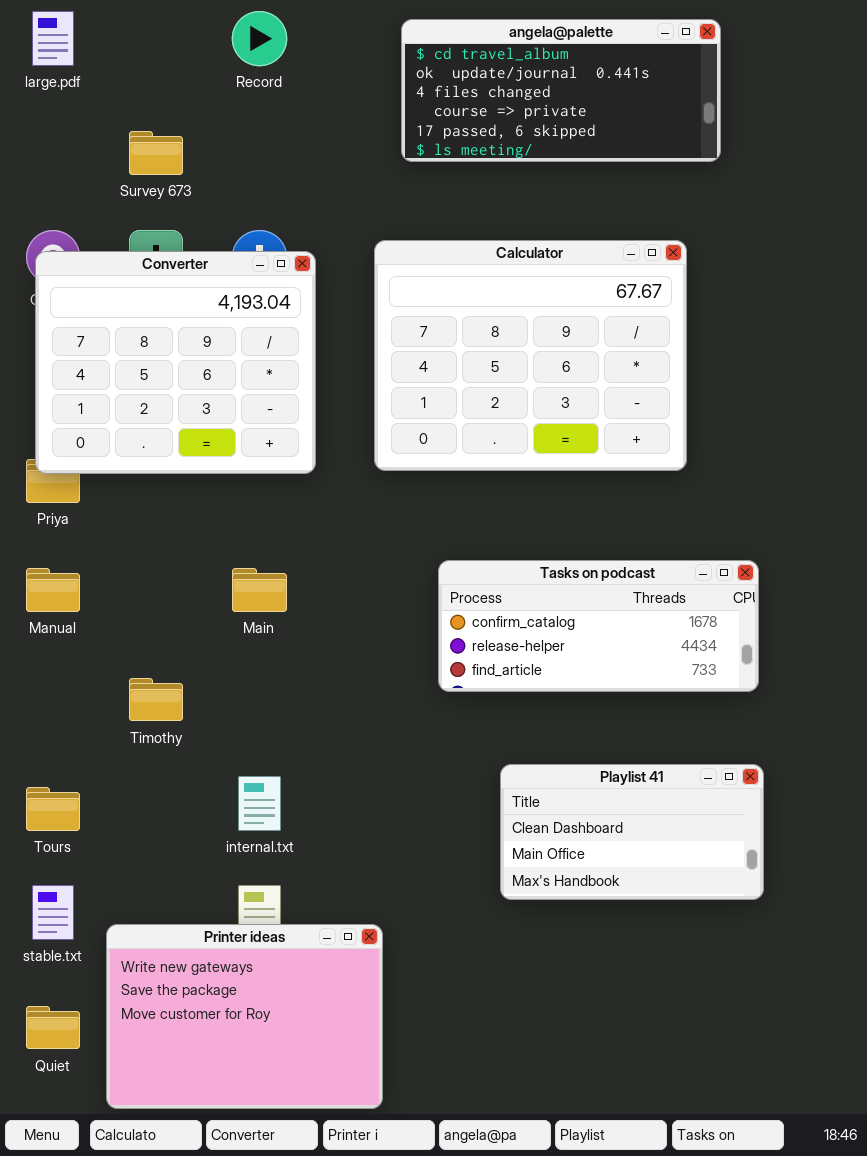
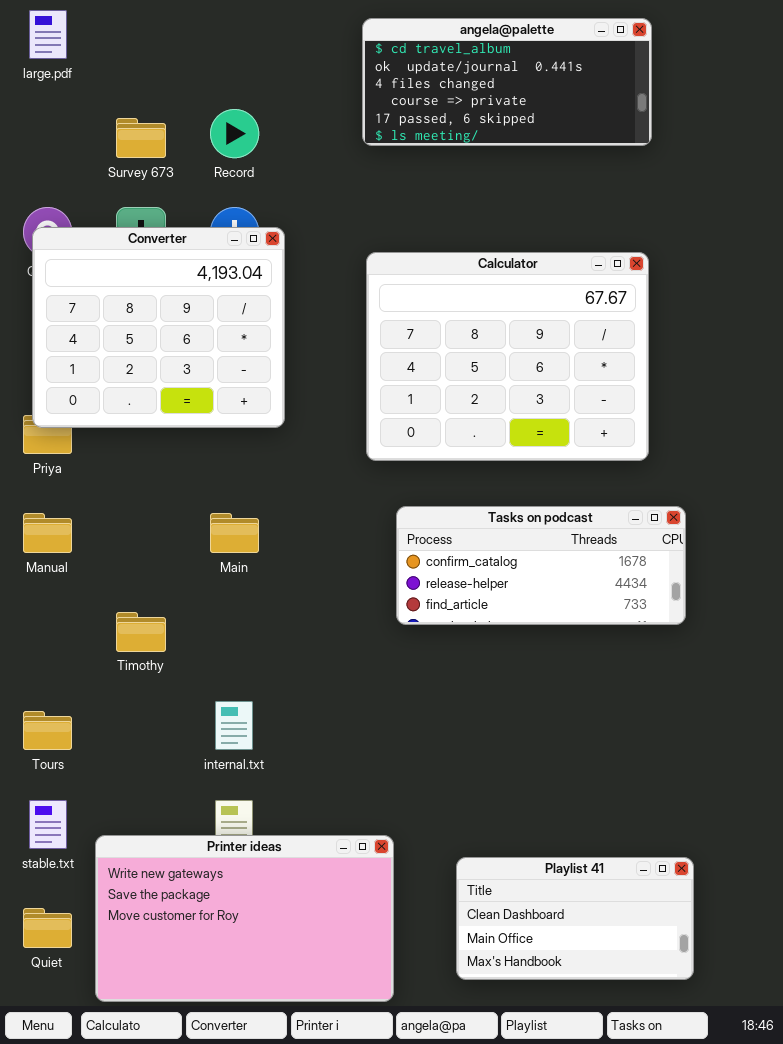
Record: [232,11,287,66] -> [210,109,259,158], moved
Calculator: [374,240,687,471] -> [366,252,649,461], moved
Playlist 41: [500,764,764,900] -> [456,857,694,980], moved
Printer ideas: [106,924,383,1109] -> [95,835,394,1002], resized

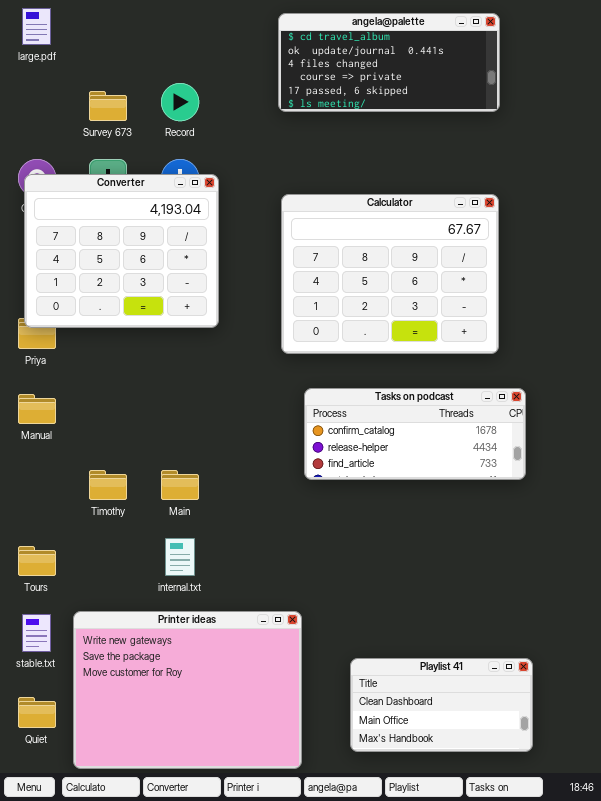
Main: [210,513,259,553] -> [161,470,199,500], moved
Printer ideas: [95,835,394,1002] -> [73,611,302,769], resized

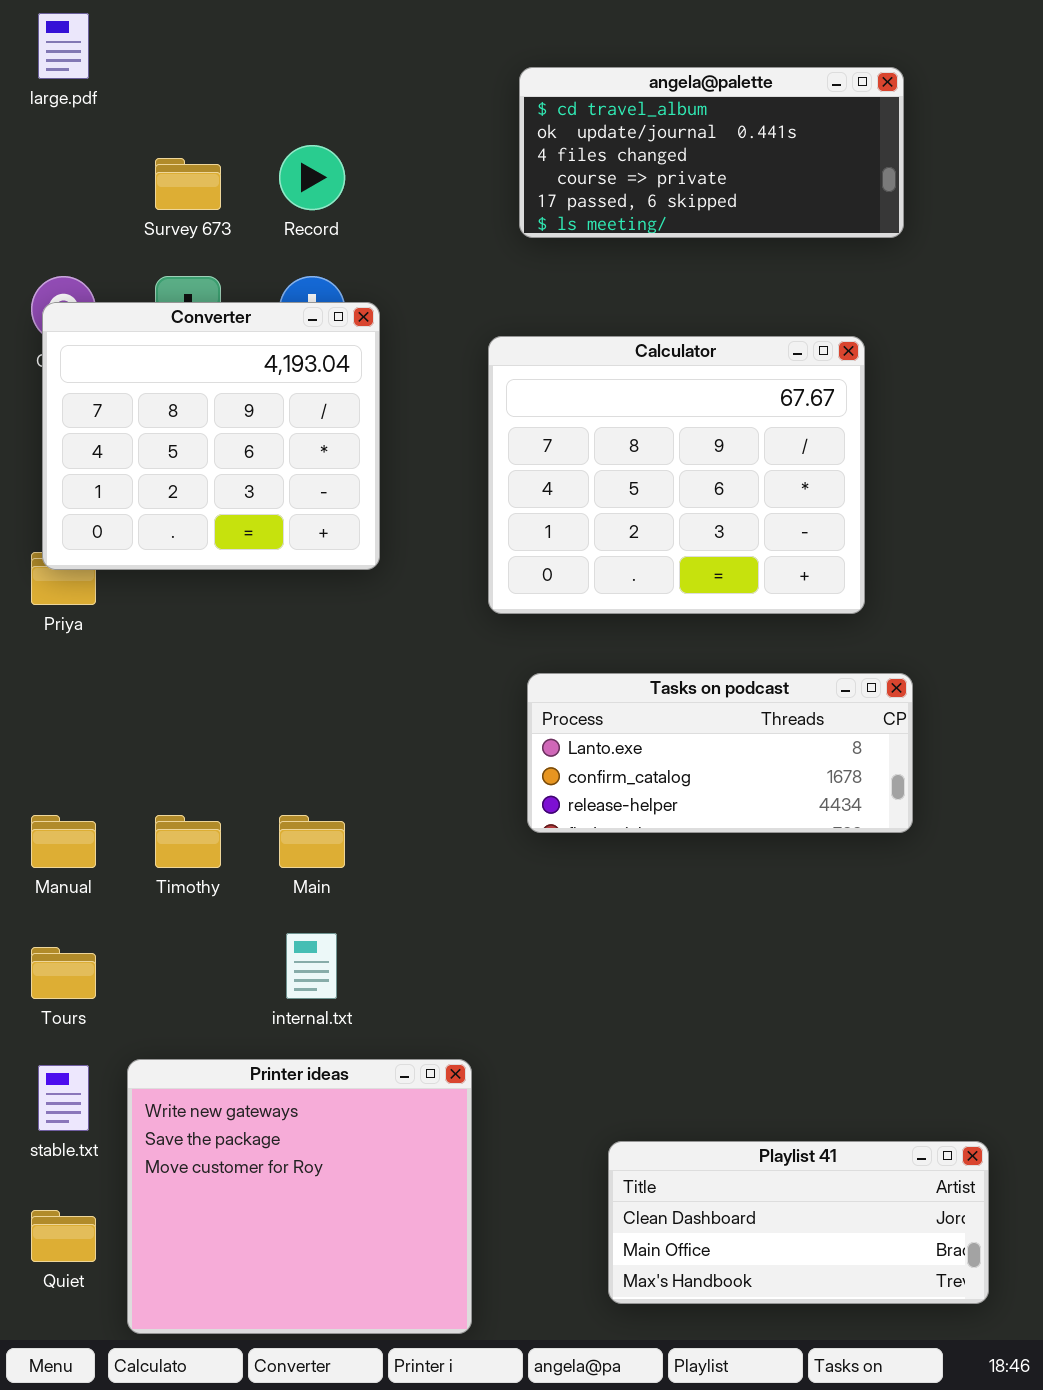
angela@palette: [278,13,500,112] -> [519,67,904,238], moved
Tasks on podcast: [304,388,526,480] -> [527,673,913,833], scrolled up 1 row
Manual: [18,394,56,424] -> [31,815,96,868], moved
Printer ideas: [73,611,302,769] -> [127,1059,472,1334], resized
Playlist 41: [350,658,533,752] -> [608,1141,989,1304], resized

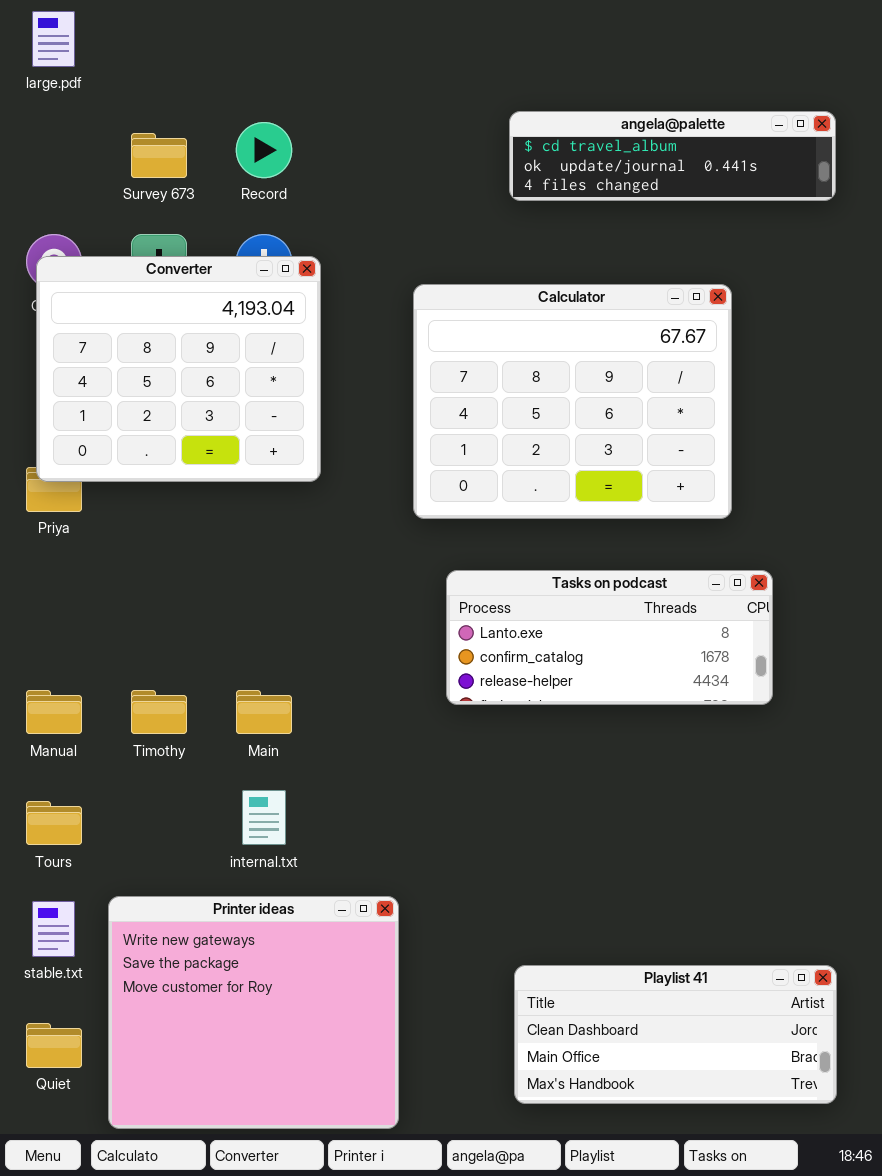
angela@palette: [519,67,904,238] -> [509,111,836,201], moved, resized

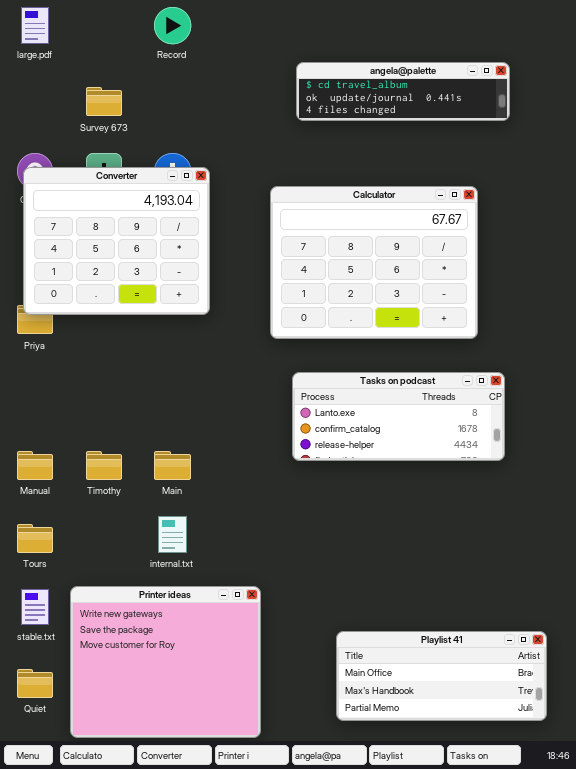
angela@palette: [509,111,836,201] -> [296,62,510,121], moved
Record: [236,122,292,178] -> [154,7,191,44], moved
Playlist 41: [514,965,837,1104] -> [336,631,547,721], scrolled down 1 row

